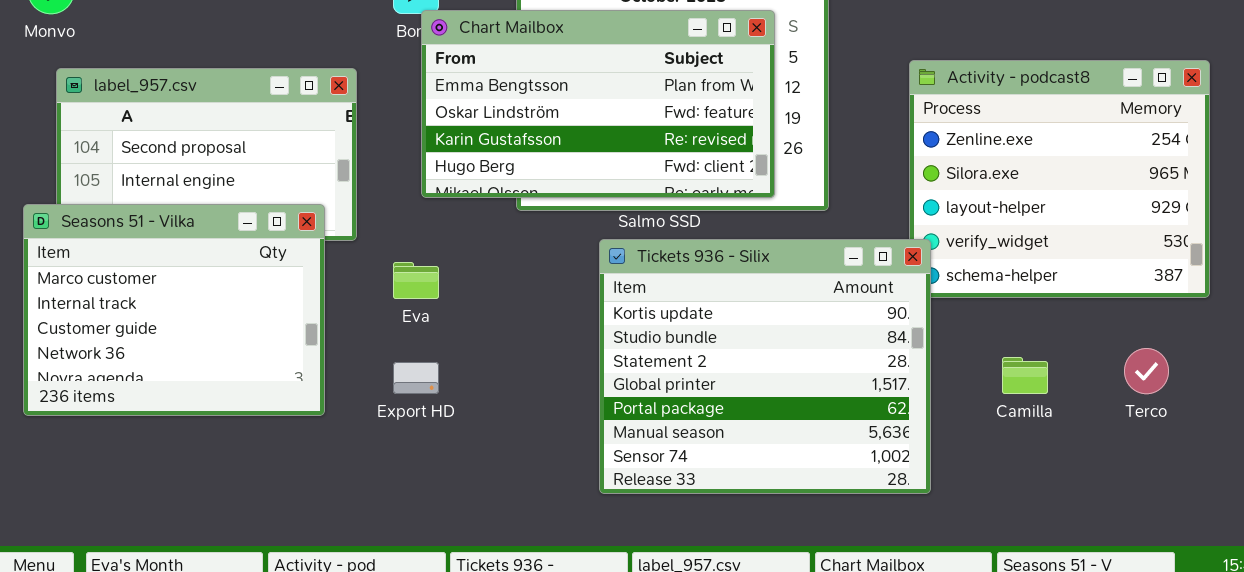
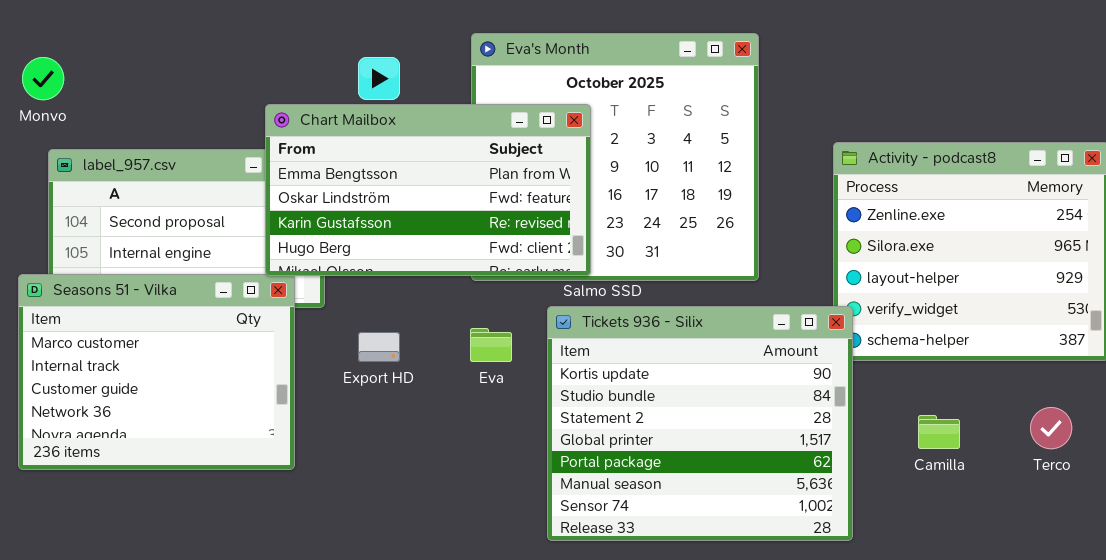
Chart Mailbox: [421,10,775,198] -> [265,104,591,276], moved
Eva: [393,262,439,299] -> [470,328,512,362], moved
Export HD: [393,362,439,394] -> [358,332,400,362], moved

